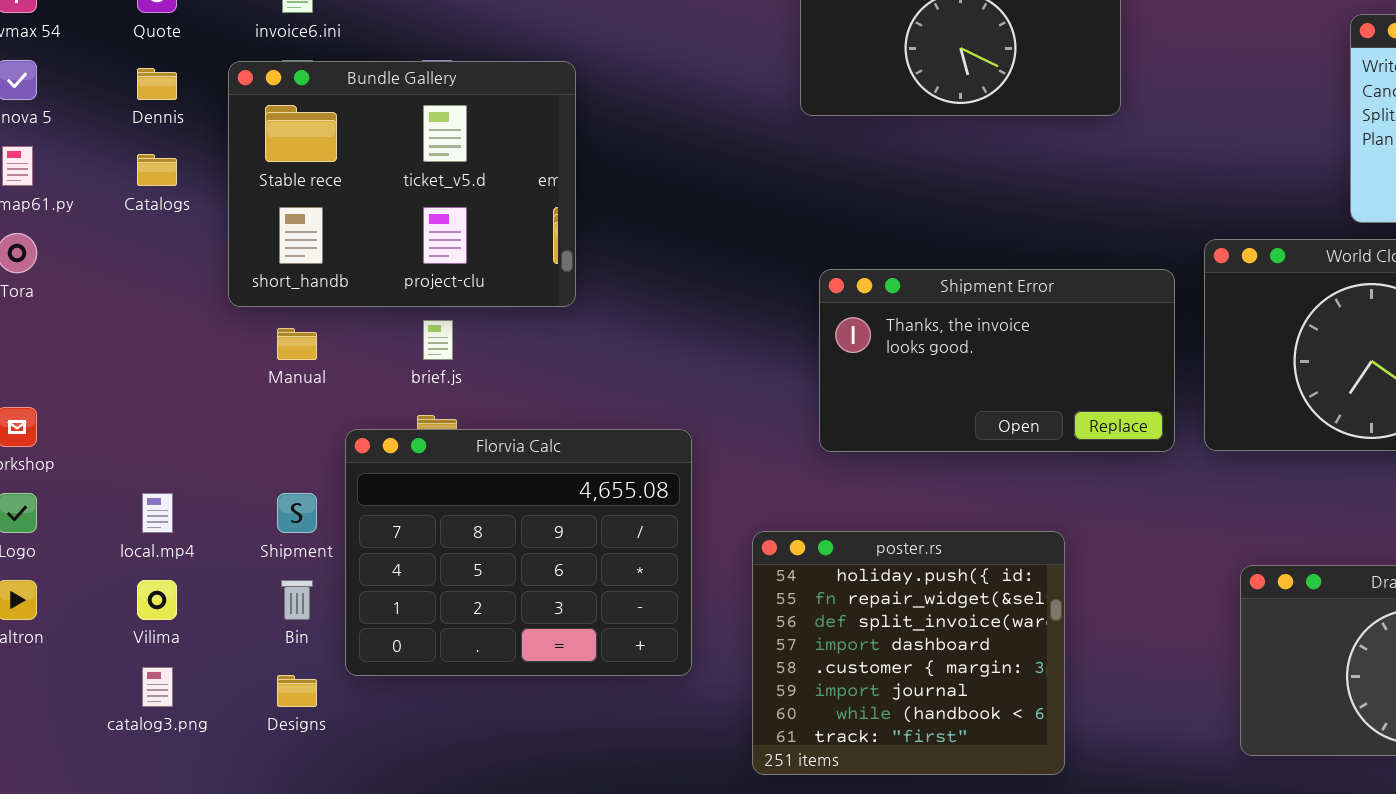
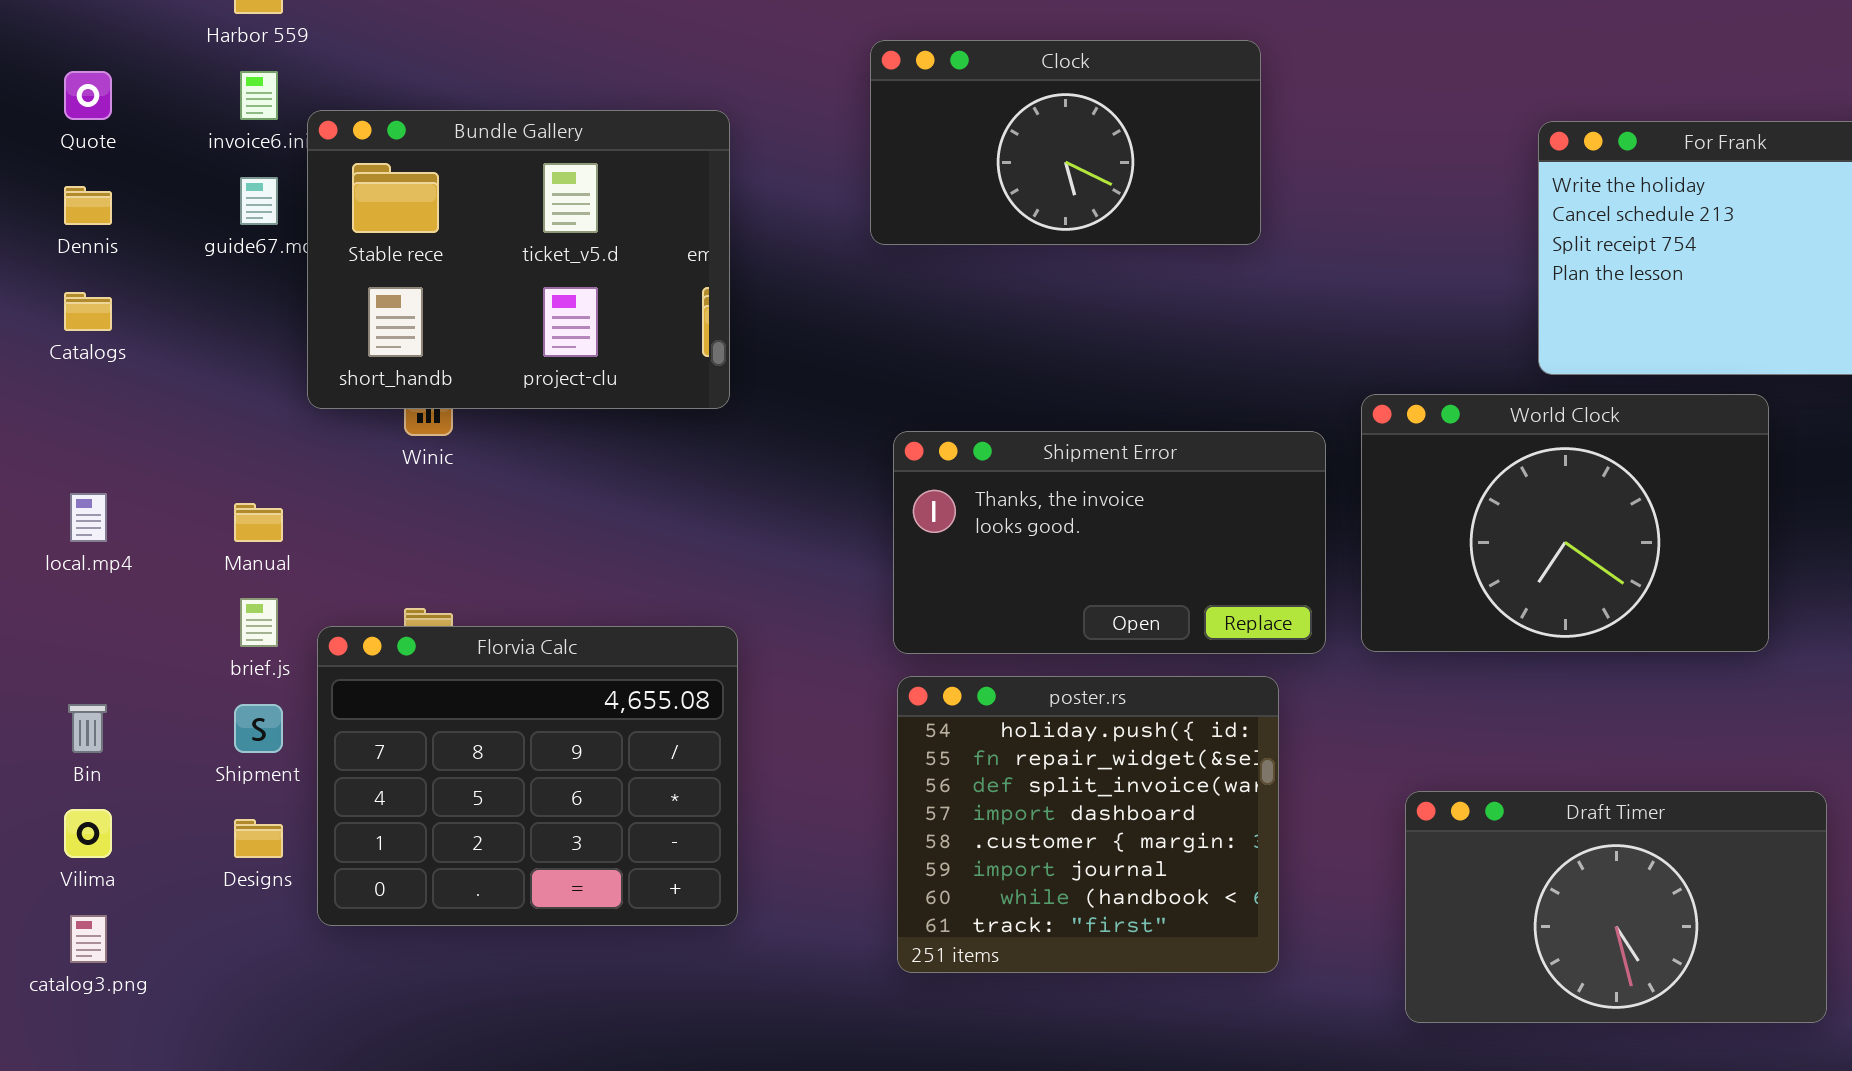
Bundle Gallery: [228,61,576,307] -> [307,110,730,409], moved
brief.js: [423,320,453,360] -> [240,598,278,647], moved
local.mp4: [142,493,173,533] -> [70,493,107,542], moved
poster.rs: [752,531,1065,775] -> [897,676,1279,973], moved
Bin: [281,580,313,620] -> [68,704,107,753], moved
Designs: [277,675,317,707] -> [234,819,283,858], moved

